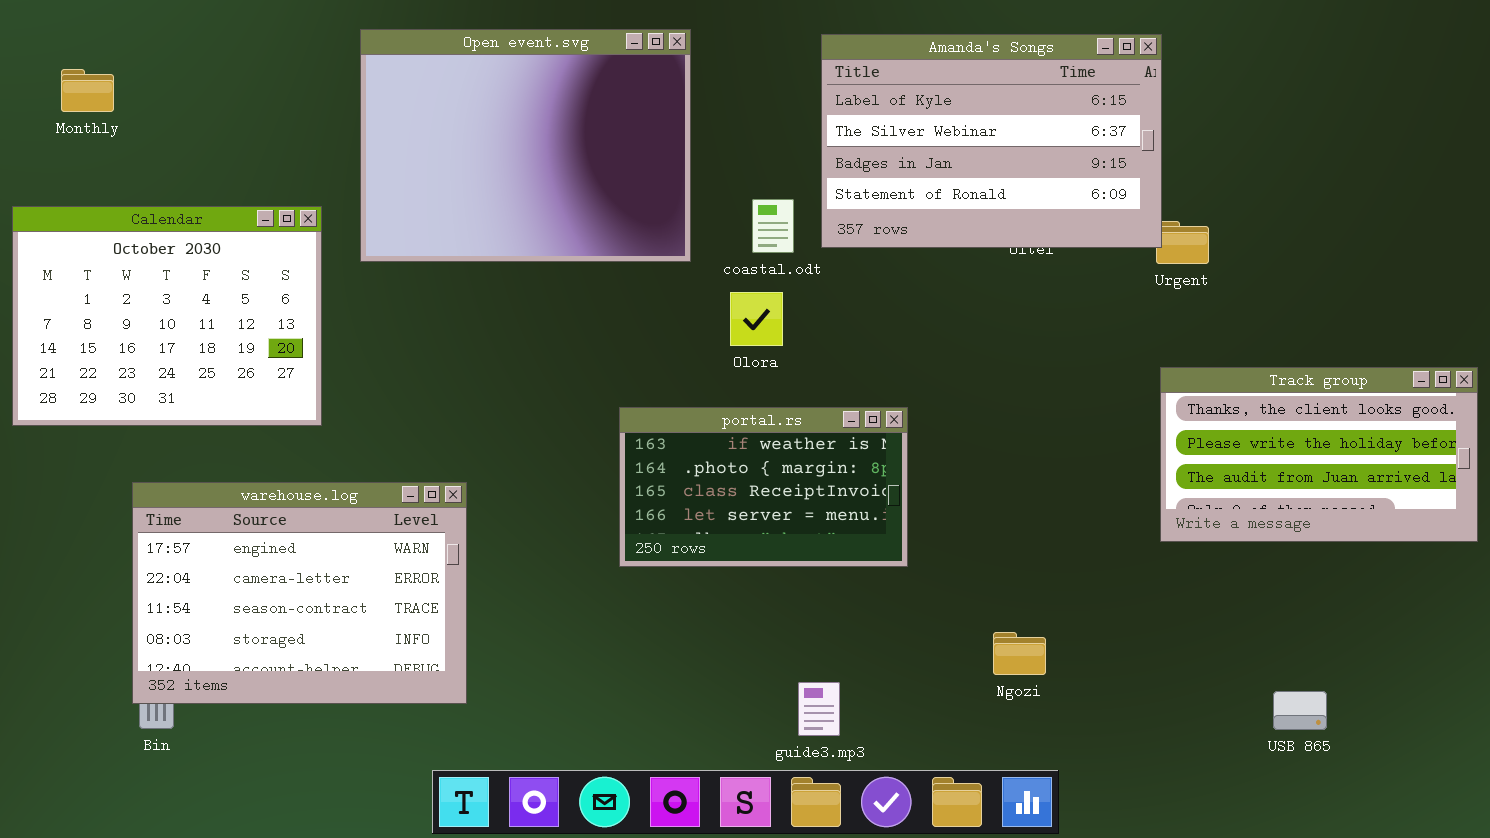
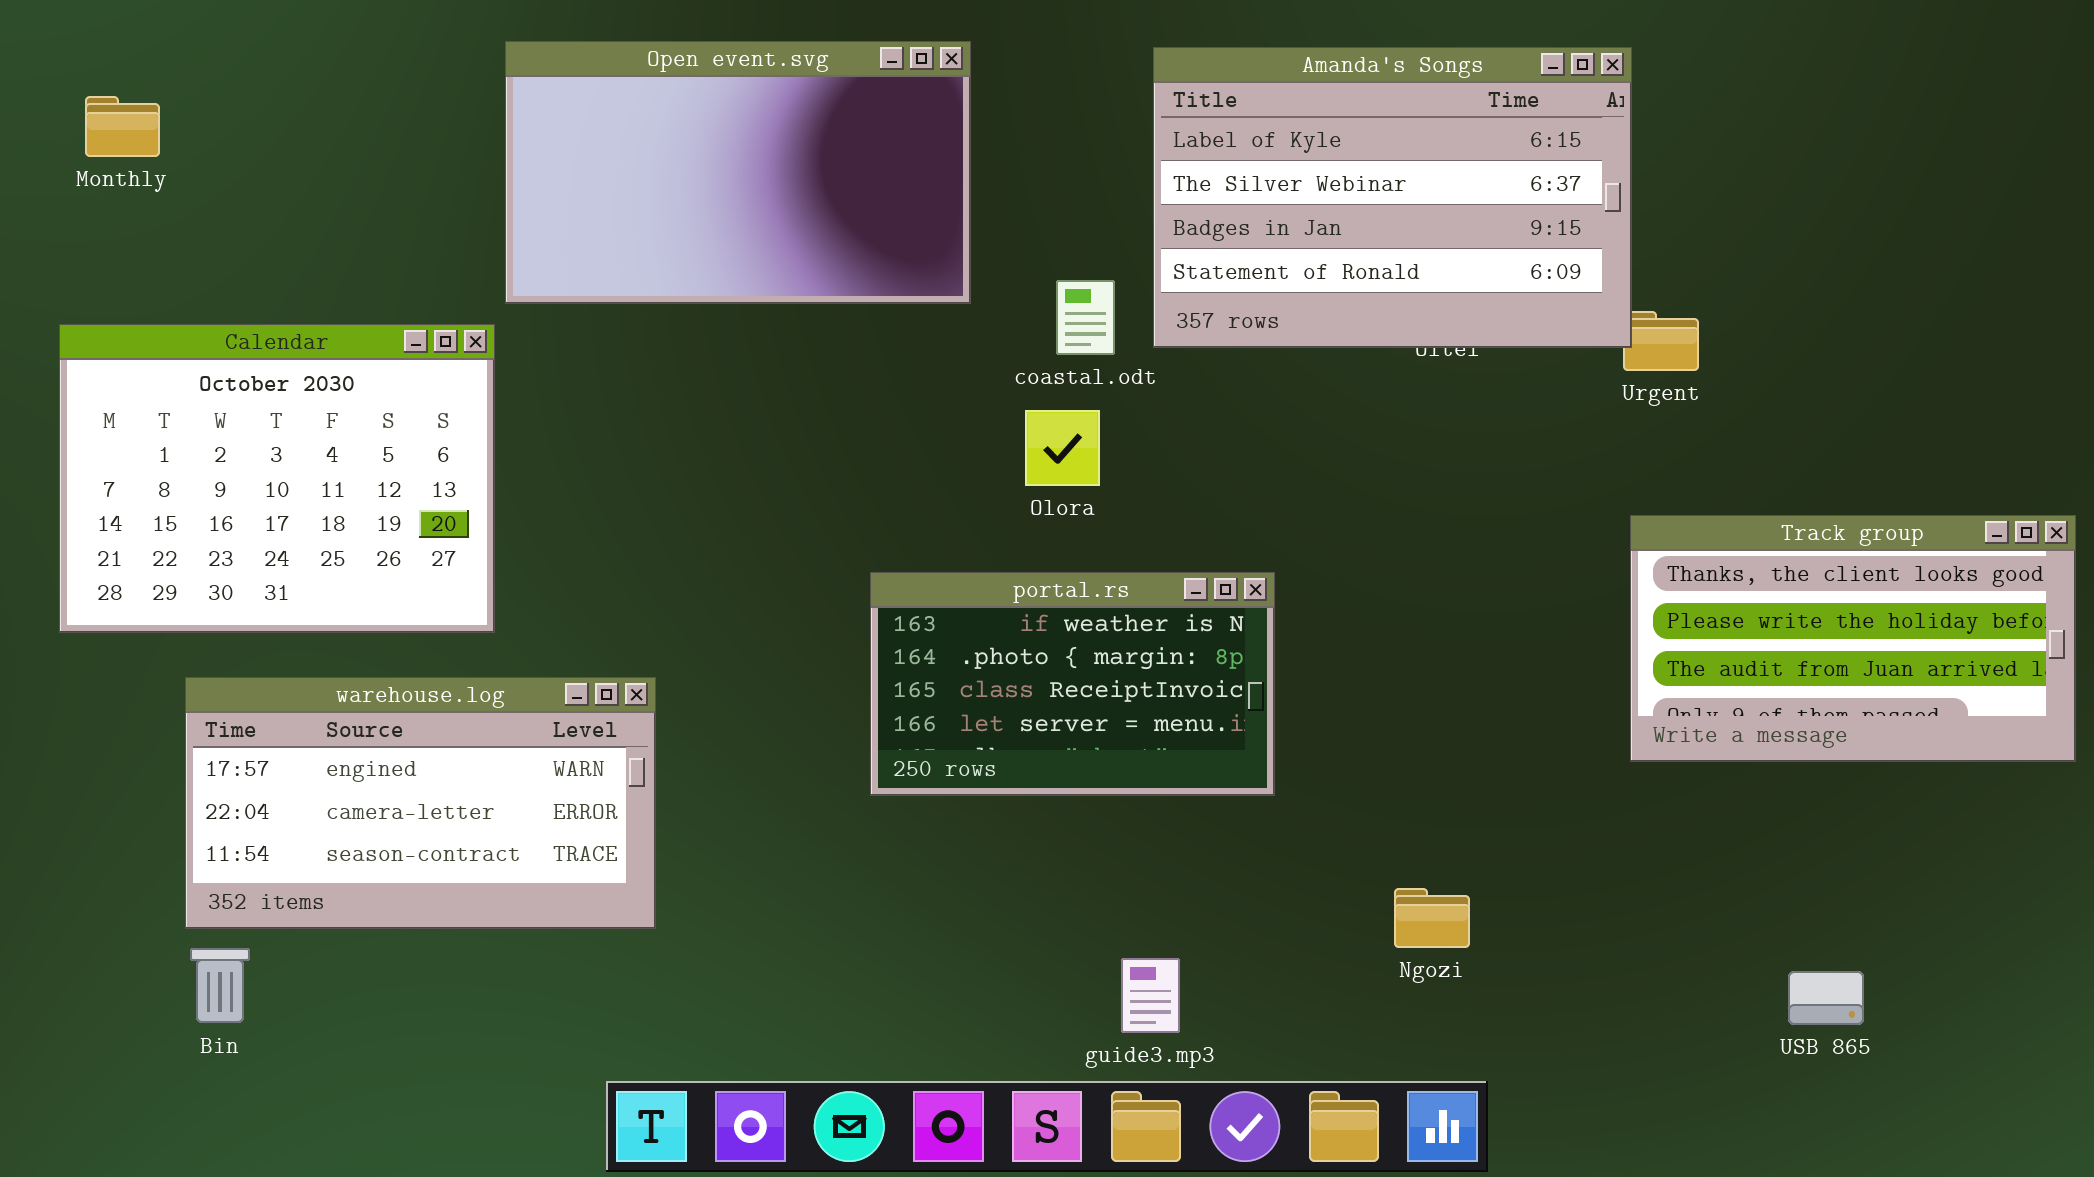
Open event.svg: [360,29,691,262] -> [505,41,971,304], resized
Calendar: [12,206,322,426] -> [59,324,495,633], moved
warehouse.log: [132,482,467,704] -> [185,677,656,929], resized

